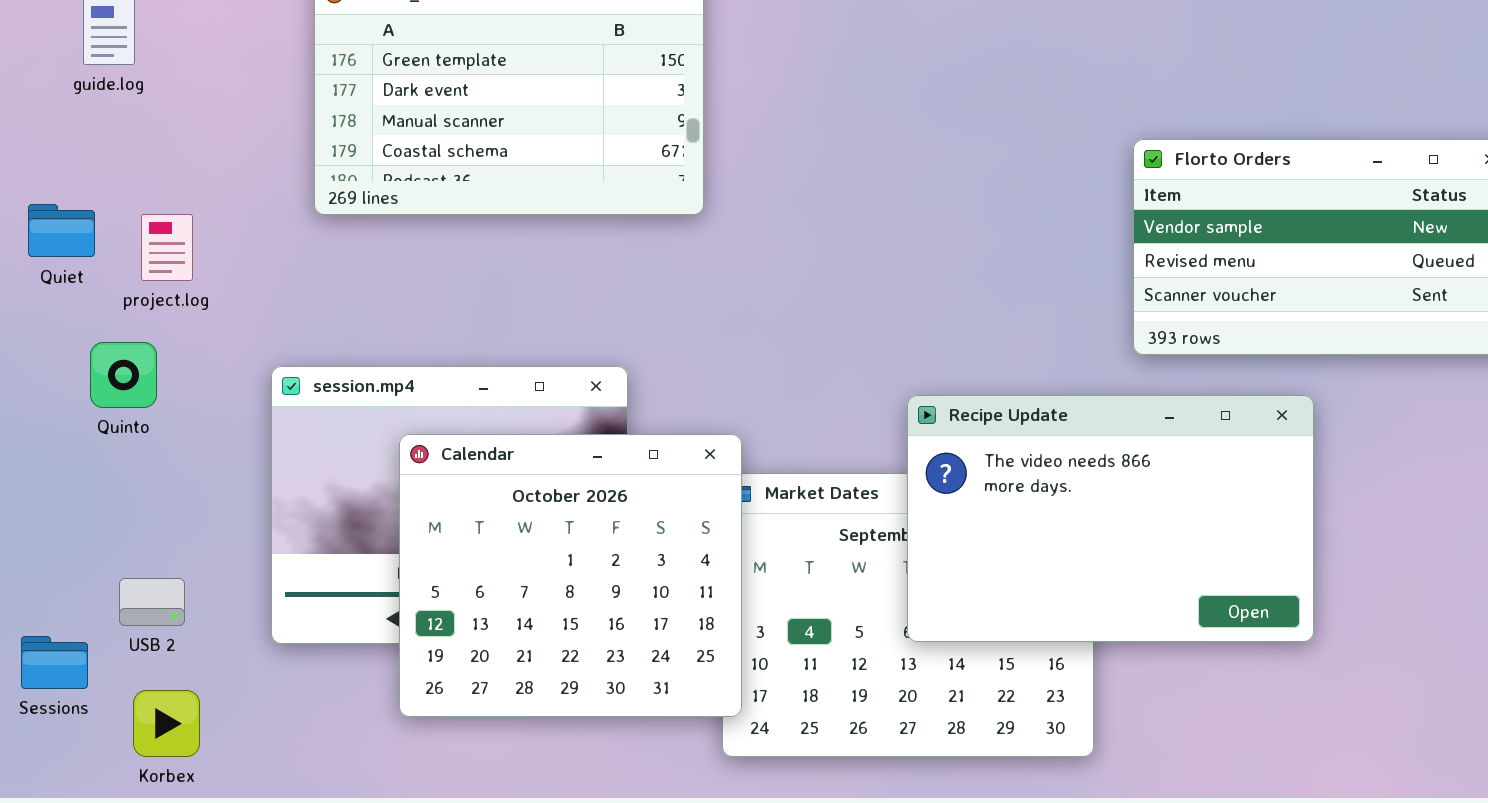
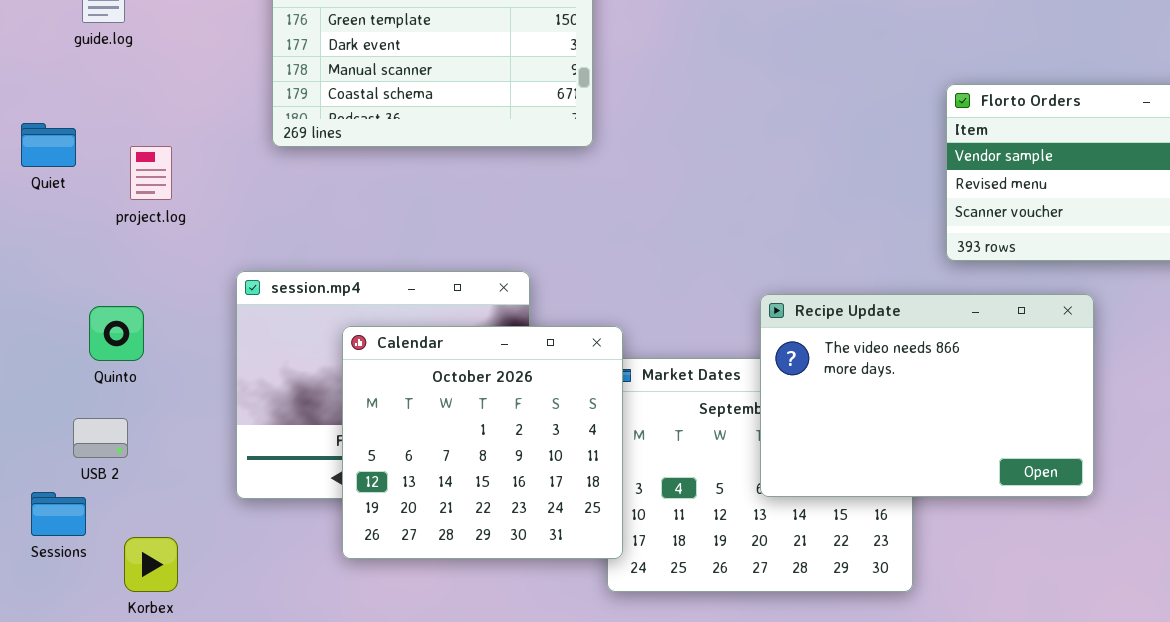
Quiet: [28,204,95,257] -> [21,123,76,167], moved
Quinto: [90,342,157,408] -> [89,306,144,361], moved
USB 2: [119,578,185,626] -> [73,418,128,458], moved

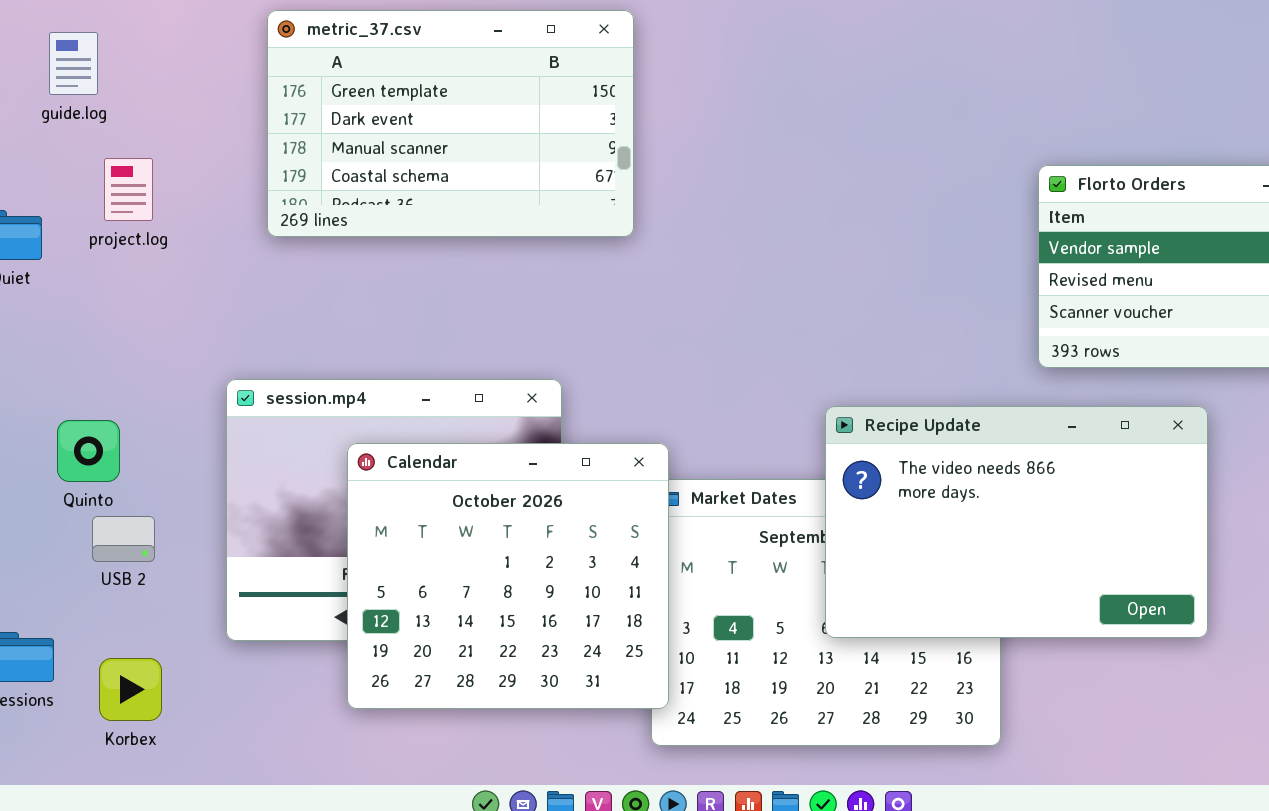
project.log: [130,146,172,200] -> [104,158,153,221], moved
USB 2: [73,418,128,458] -> [92,516,155,562], moved
Korbex: [124,537,178,592] -> [99,658,162,721], moved

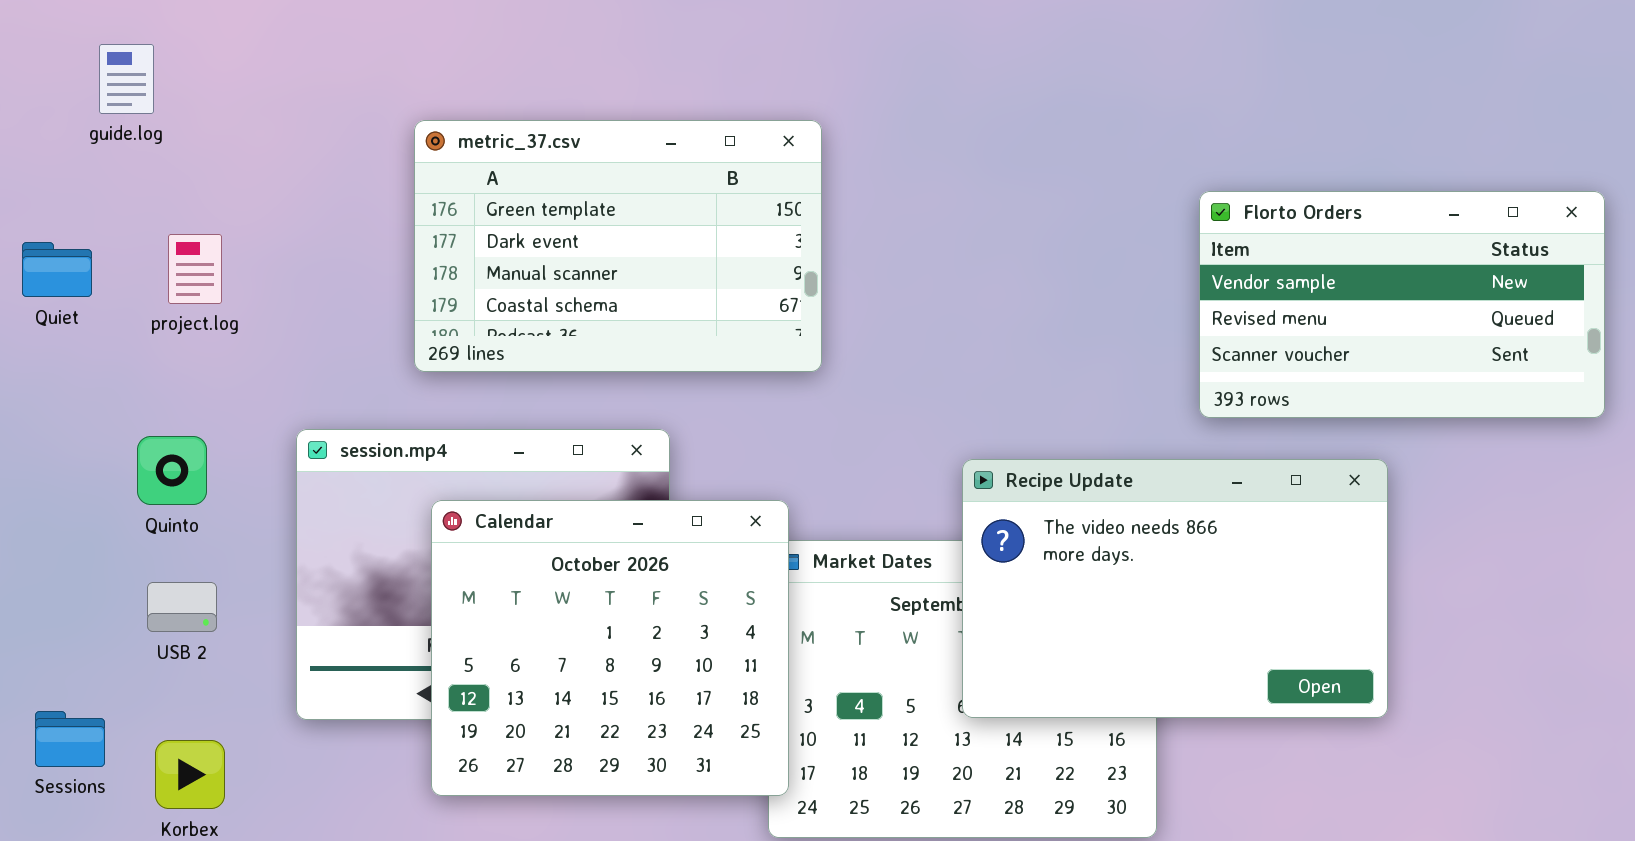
metric_37.csv: [267,10,634,237] -> [414,120,822,372], moved
project.log: [104,158,153,221] -> [168,234,222,304], moved
Quinto: [57,420,120,482] -> [137,436,207,505], moved

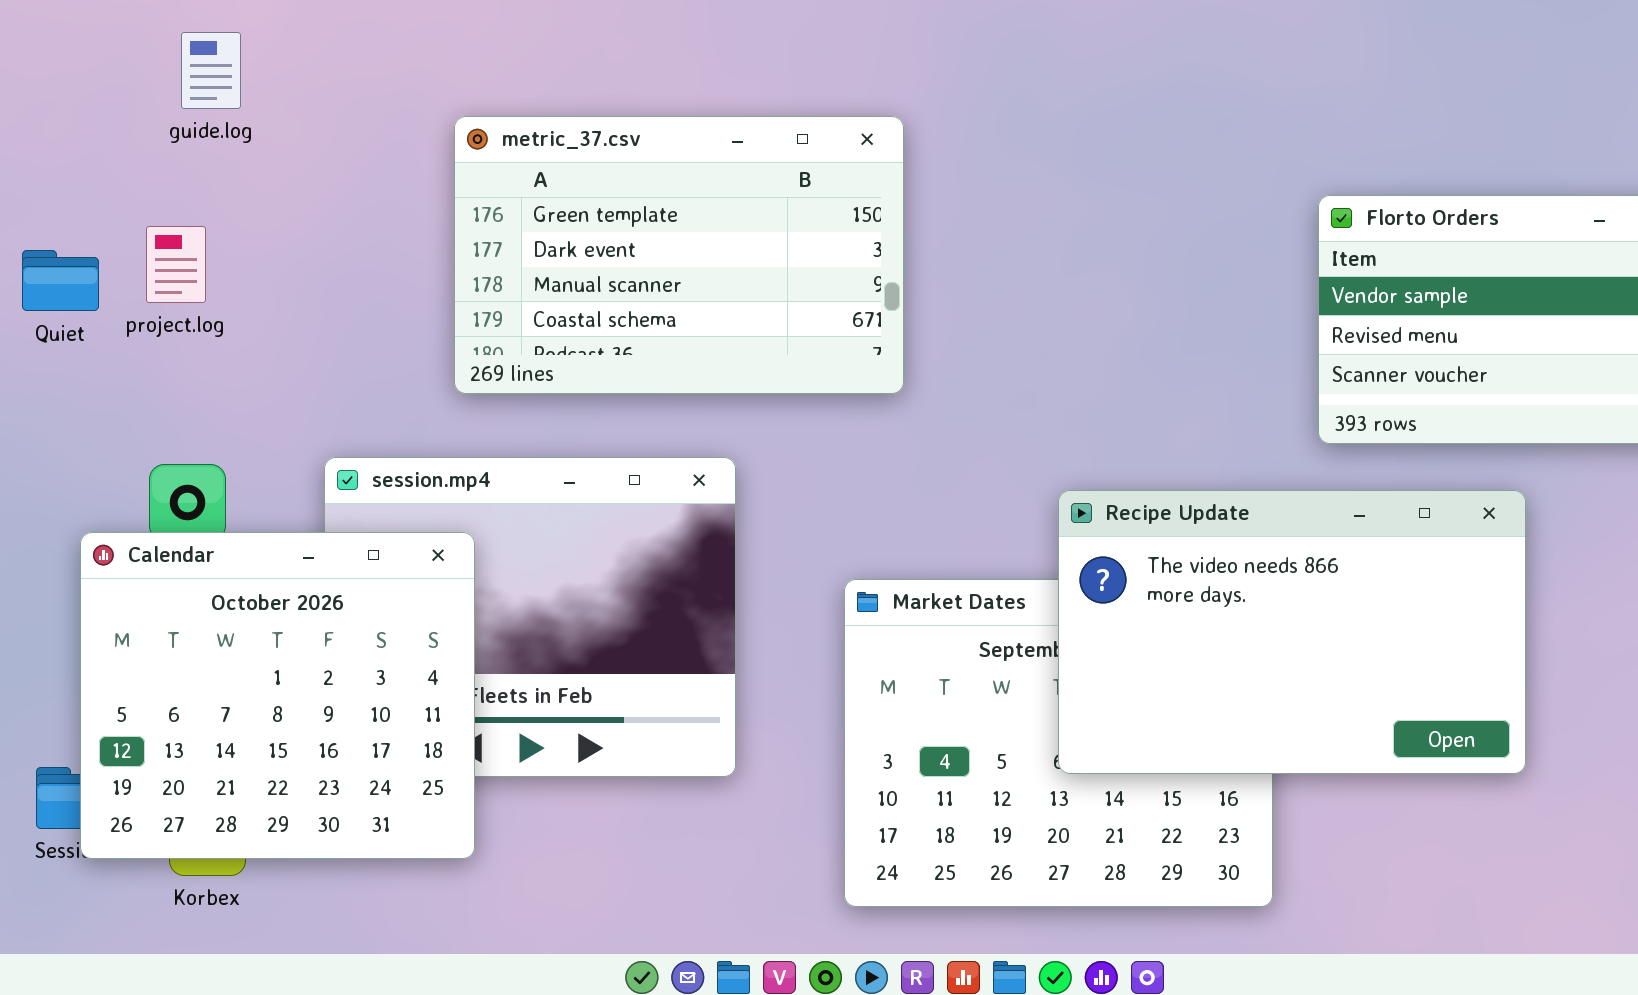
guide.log: [99,44,154,114] -> [181,32,241,109], moved
project.log: [168,234,222,304] -> [146,226,206,303], moved
Calendar: [431,500,789,796] -> [80,532,475,859], moved

